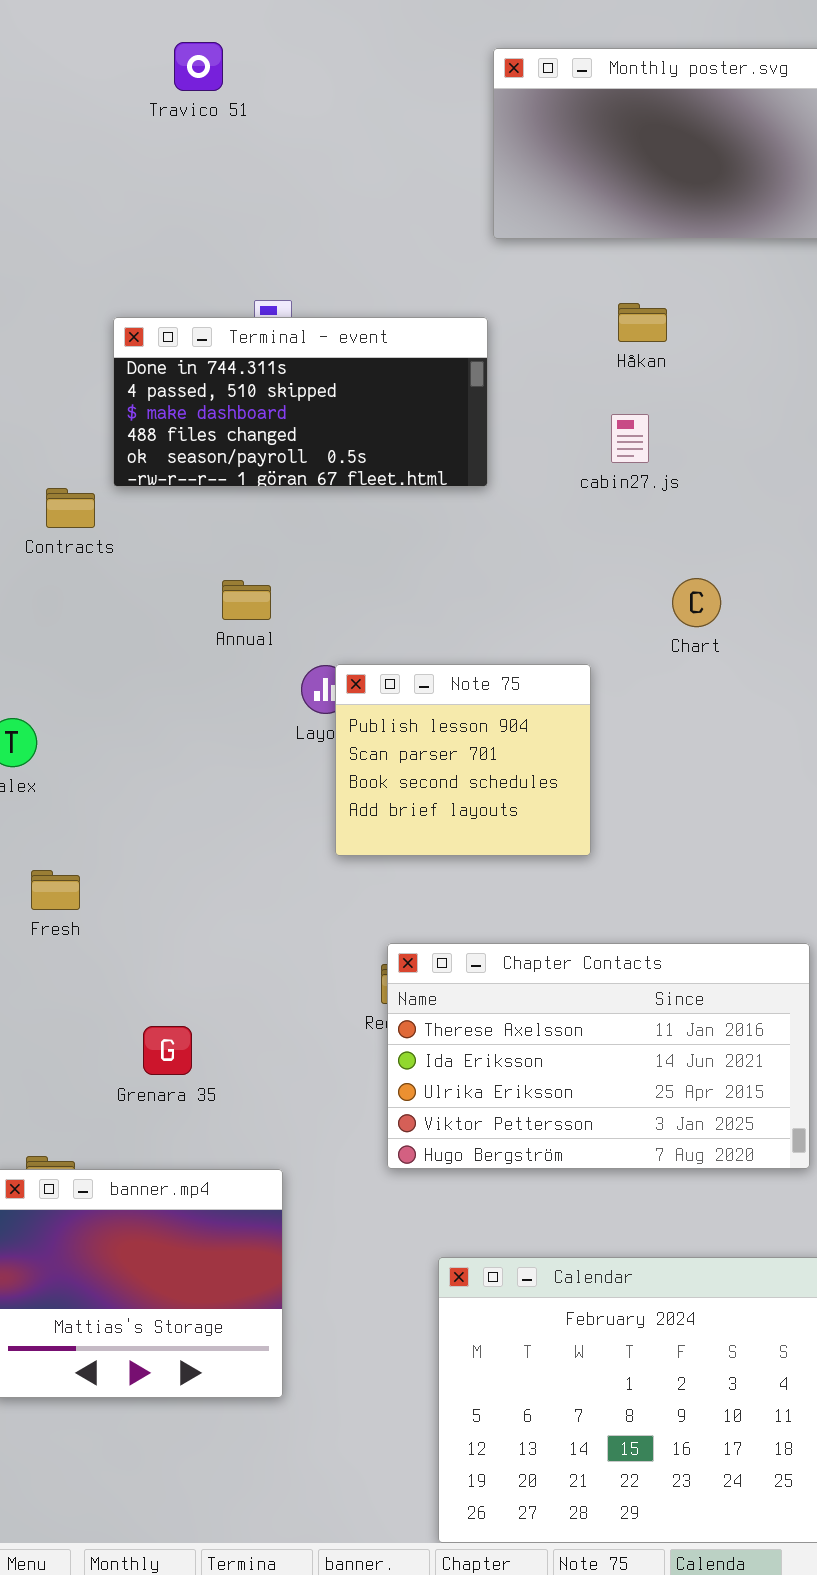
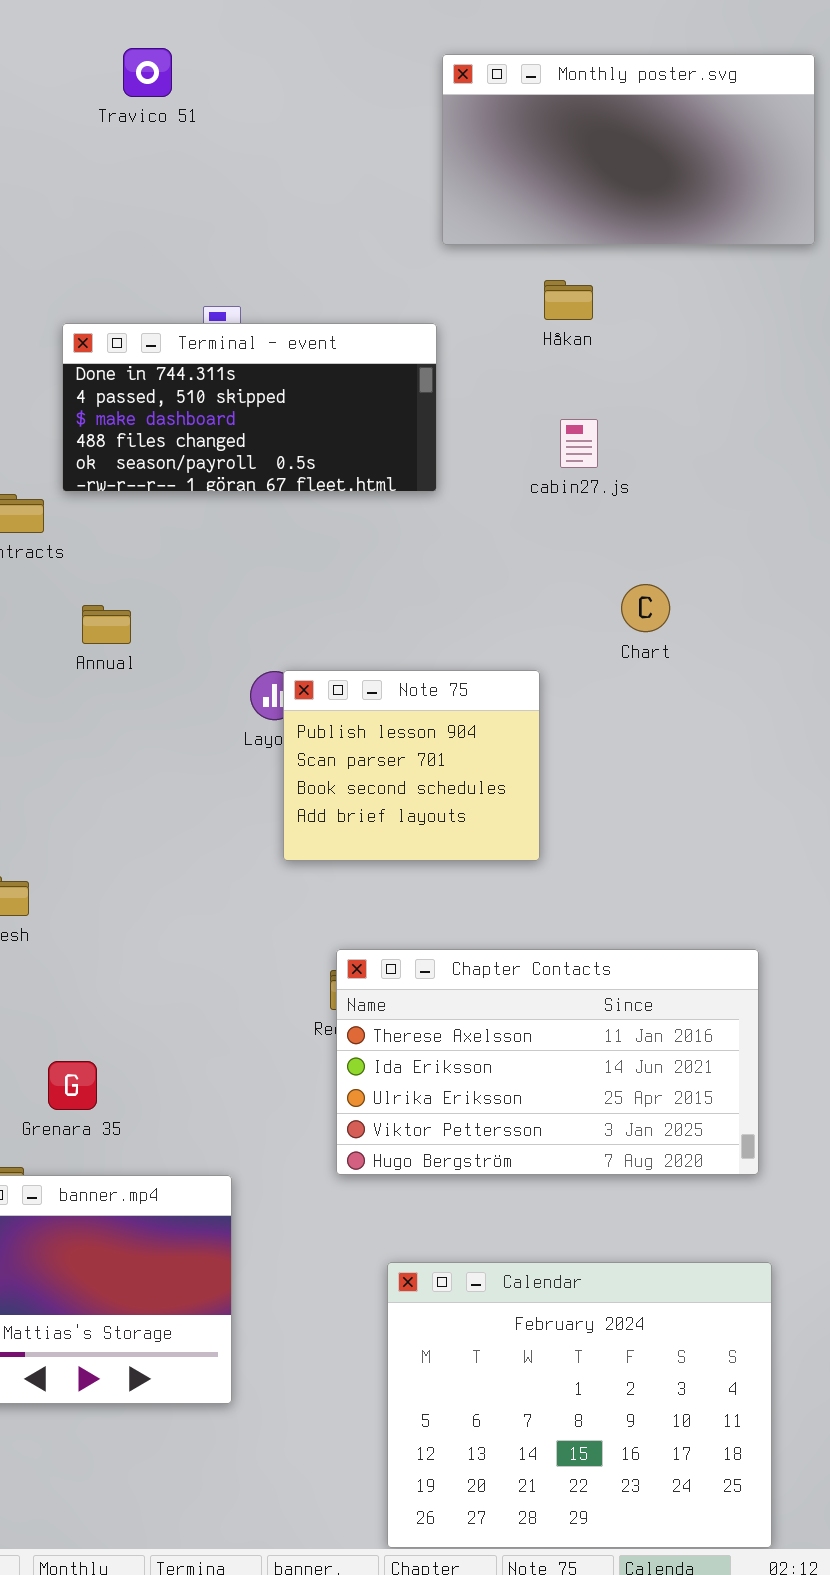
Håkan: [618,303,667,342] -> [544,280,593,320], moved
Annual: [222,580,271,620] -> [82,605,131,644], moved
Grenara 35: [143,1026,192,1075] -> [48,1061,97,1110], moved

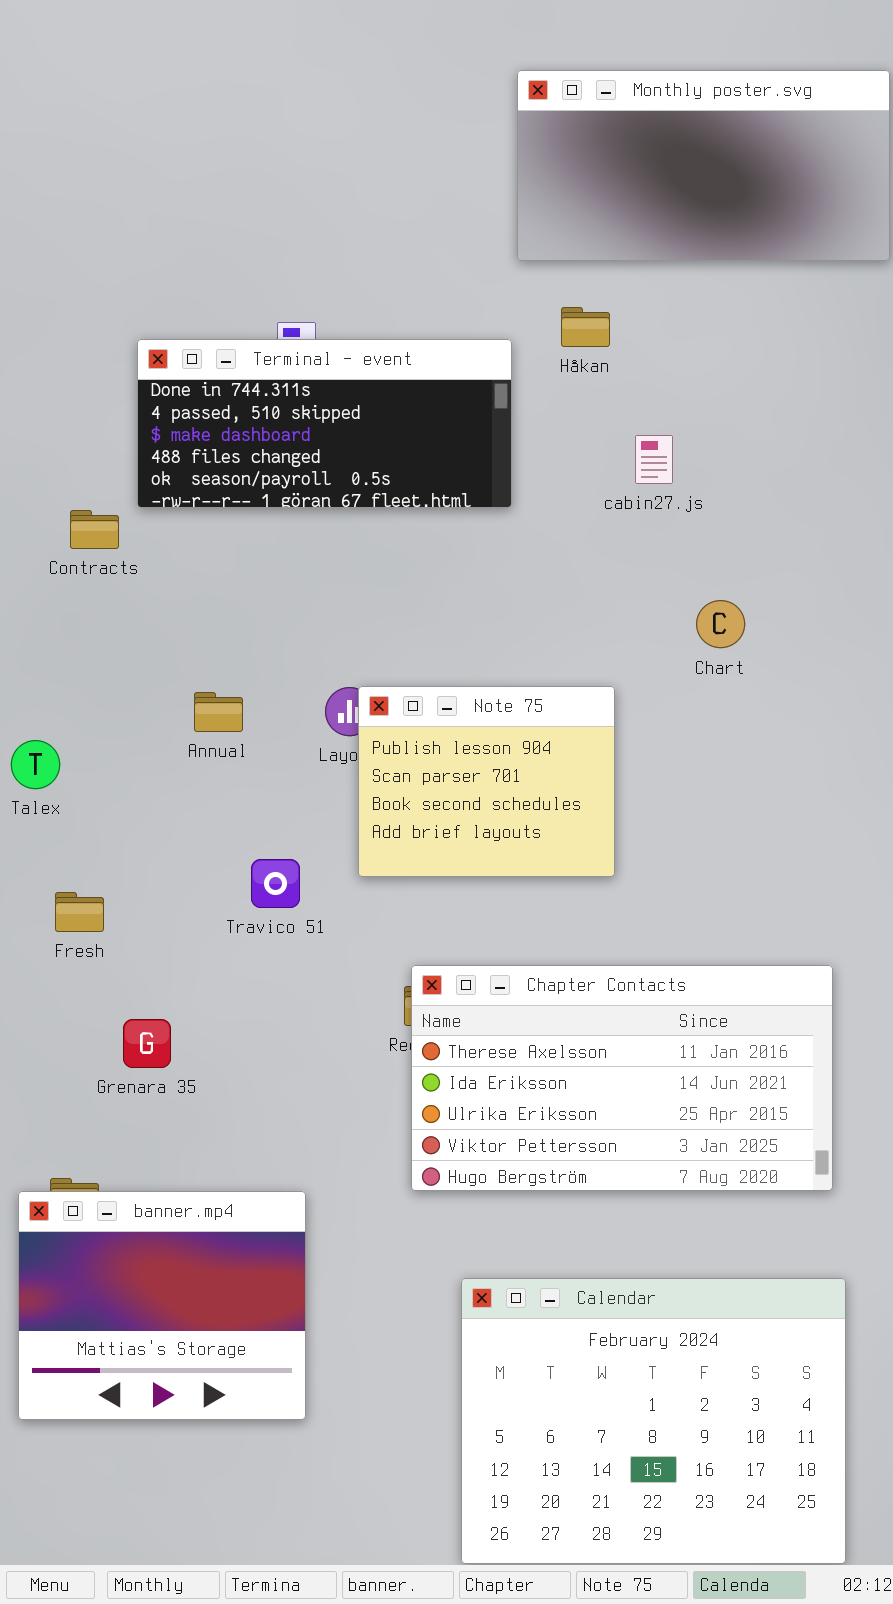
Travico 51: [123,48,172,97] -> [251,859,300,908], moved
Håkan: [544,280,593,320] -> [561,307,610,347], moved
Annual: [82,605,131,644] -> [194,692,243,732], moved
Grenara 35: [48,1061,97,1110] -> [123,1019,171,1068], moved

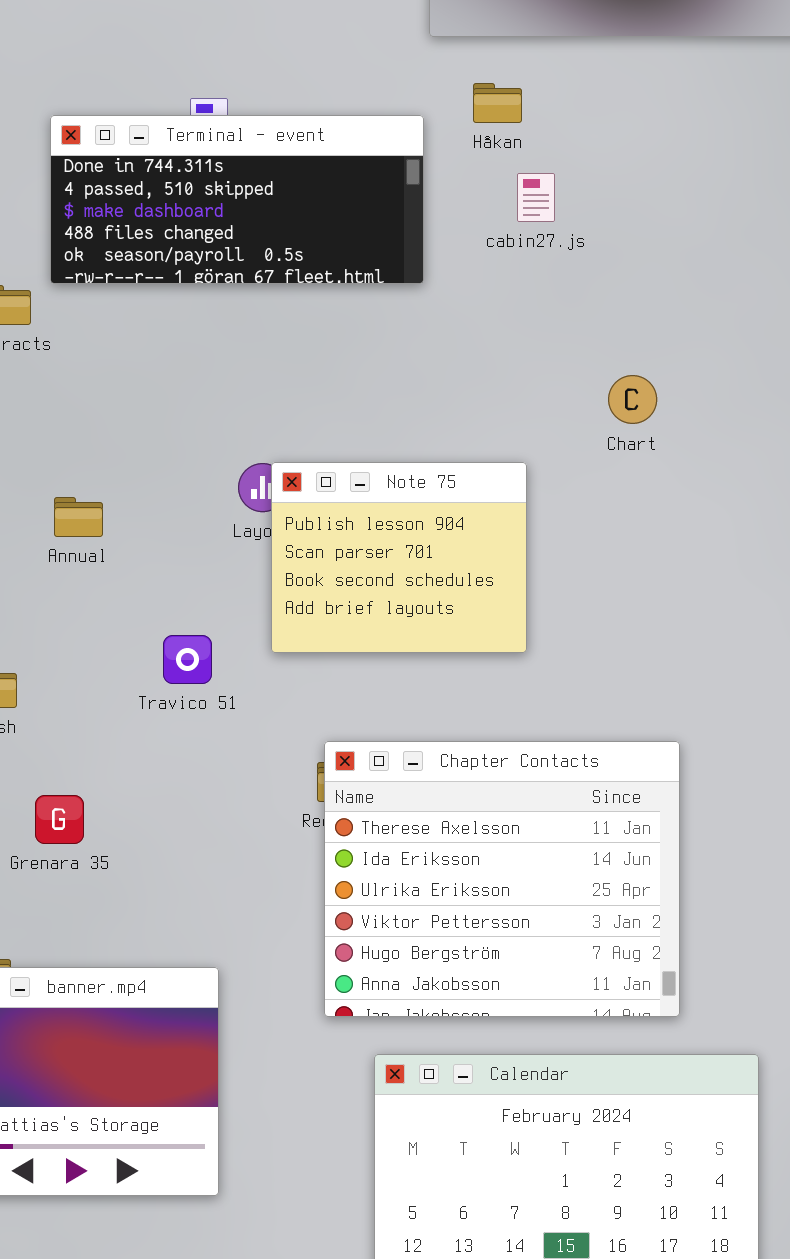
cabin27.js: [635,435,673,484] -> [517,173,555,222], moved
Annual: [194,692,243,732] -> [54,497,103,537], moved
Chapter Contacts: [411,965,833,1191] -> [324,741,680,1017], resized

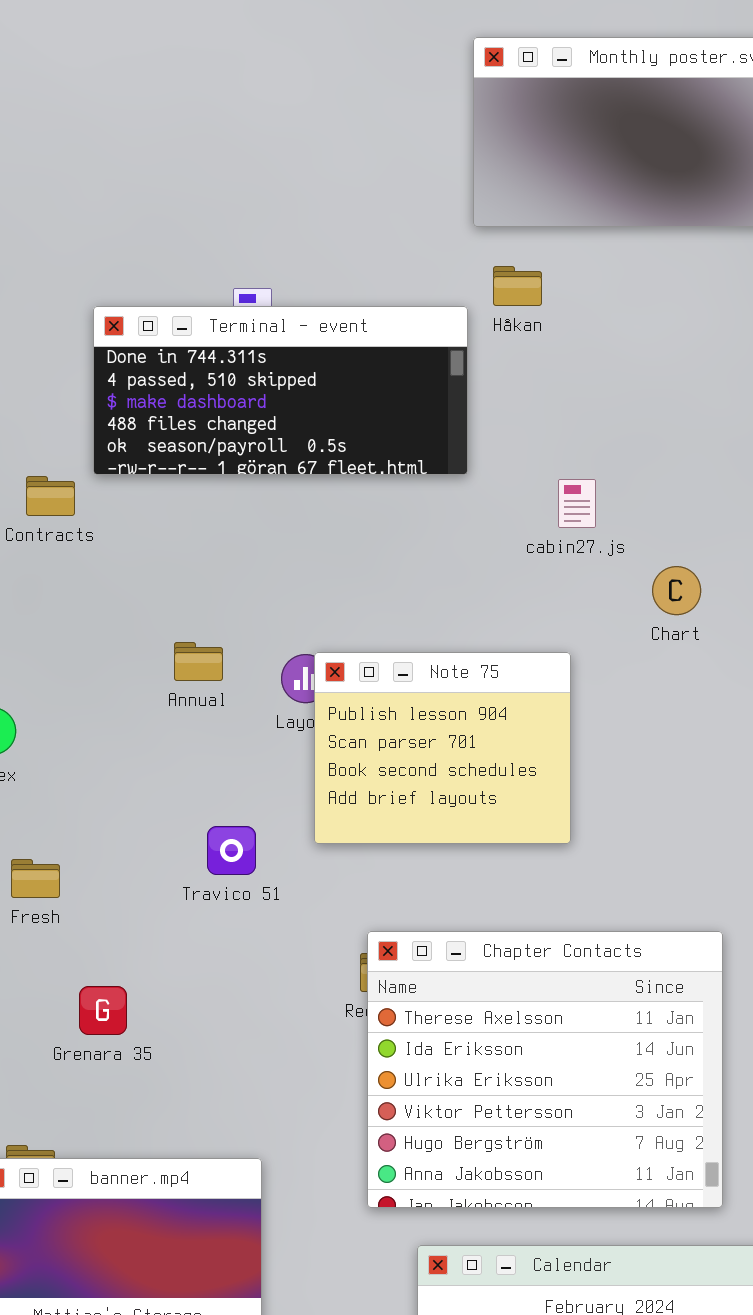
Håkan: [473,83,522,123] -> [493,266,542,306], moved
cabin27.js: [517,173,555,222] -> [558,479,596,528], moved
Annual: [54,497,103,537] -> [174,642,223,681], moved

